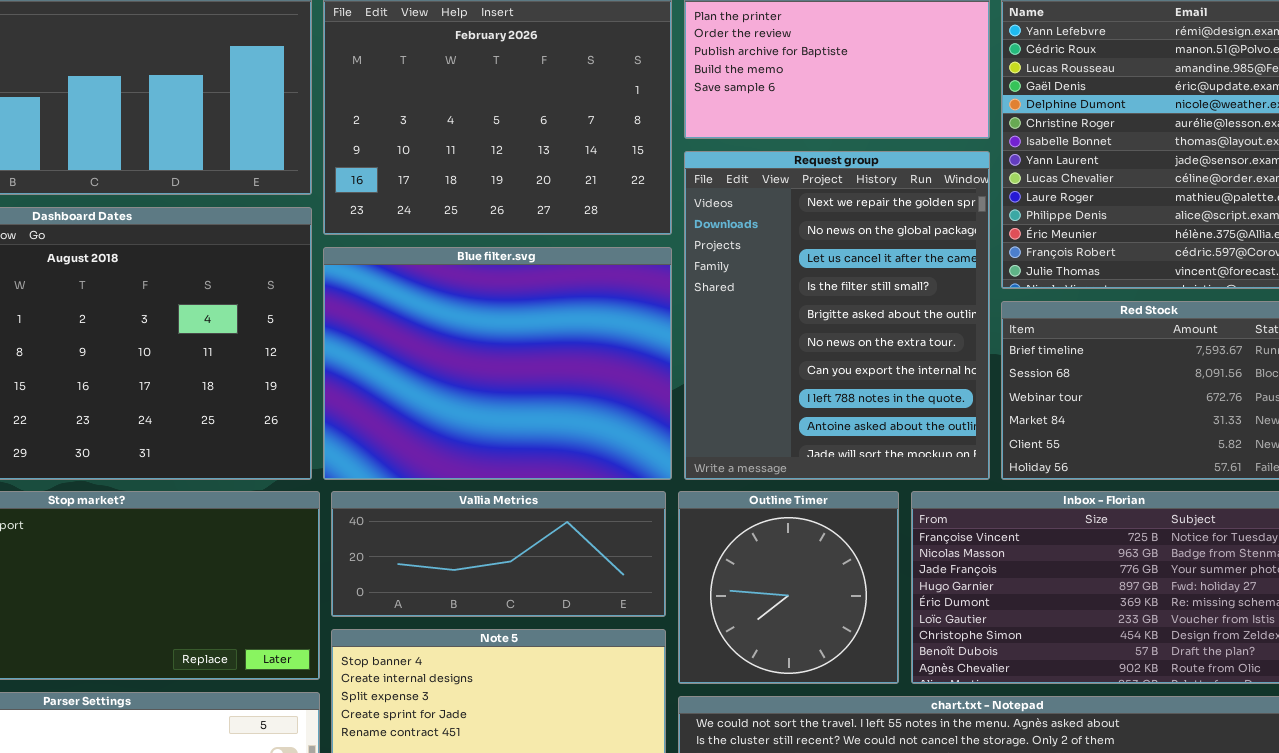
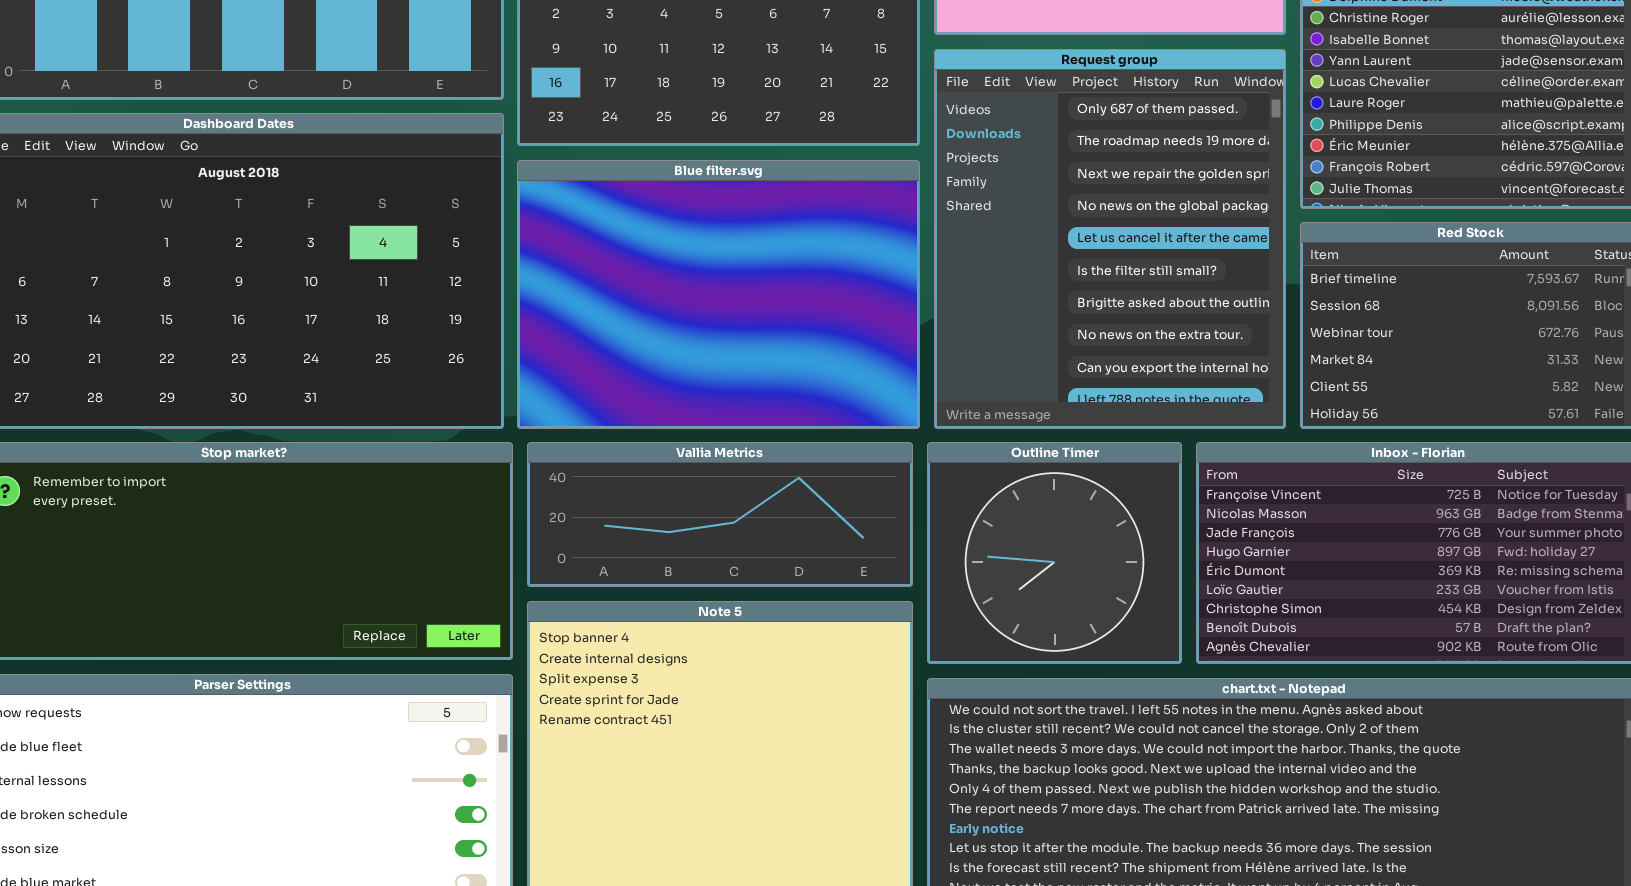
Request group: [684,151,990,480] -> [934,49,1286,429], scrolled up 2 rows

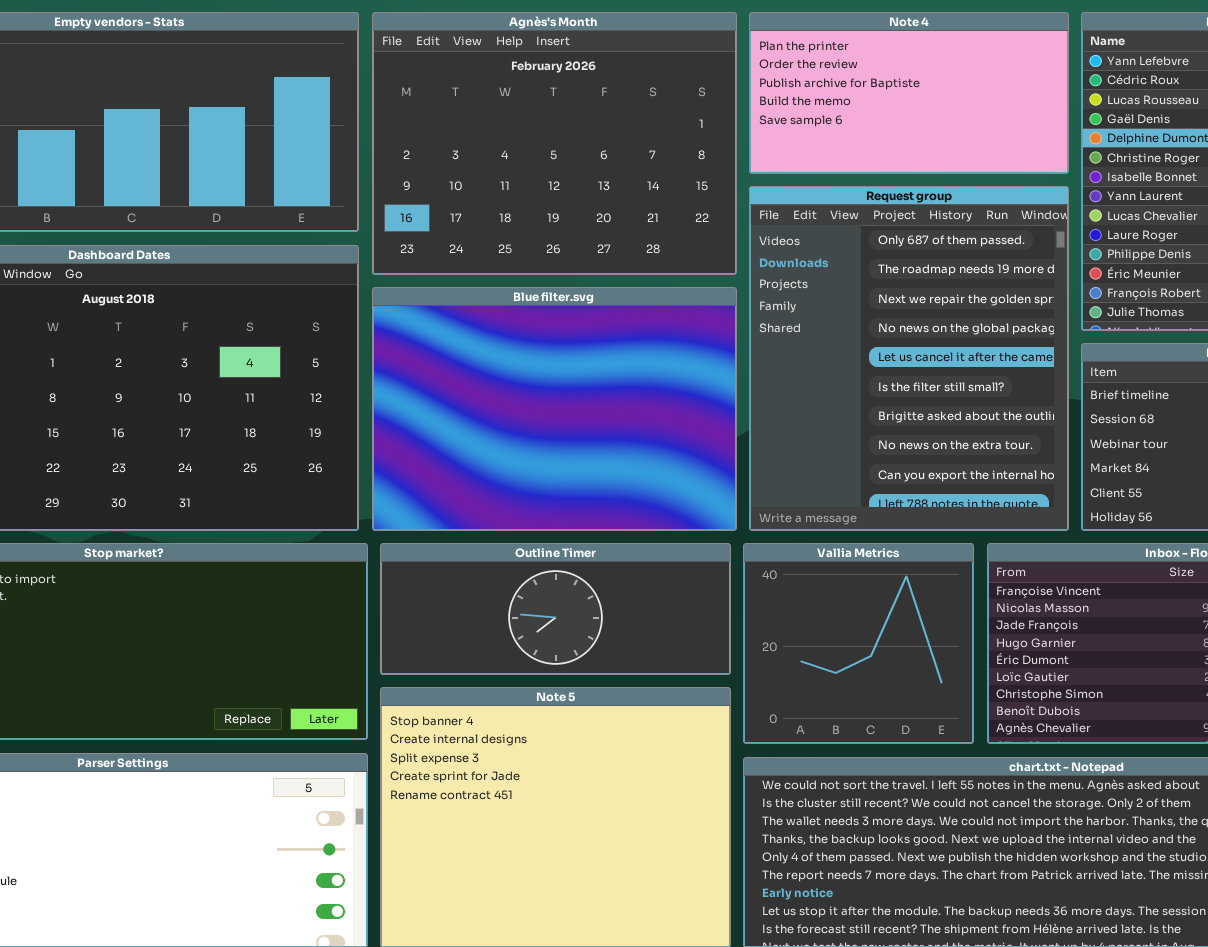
Vallia Metrics: [527,442,913,587] -> [743,543,974,744], moved, resized
Outline Timer: [927,442,1182,664] -> [380,543,731,675], moved, resized

